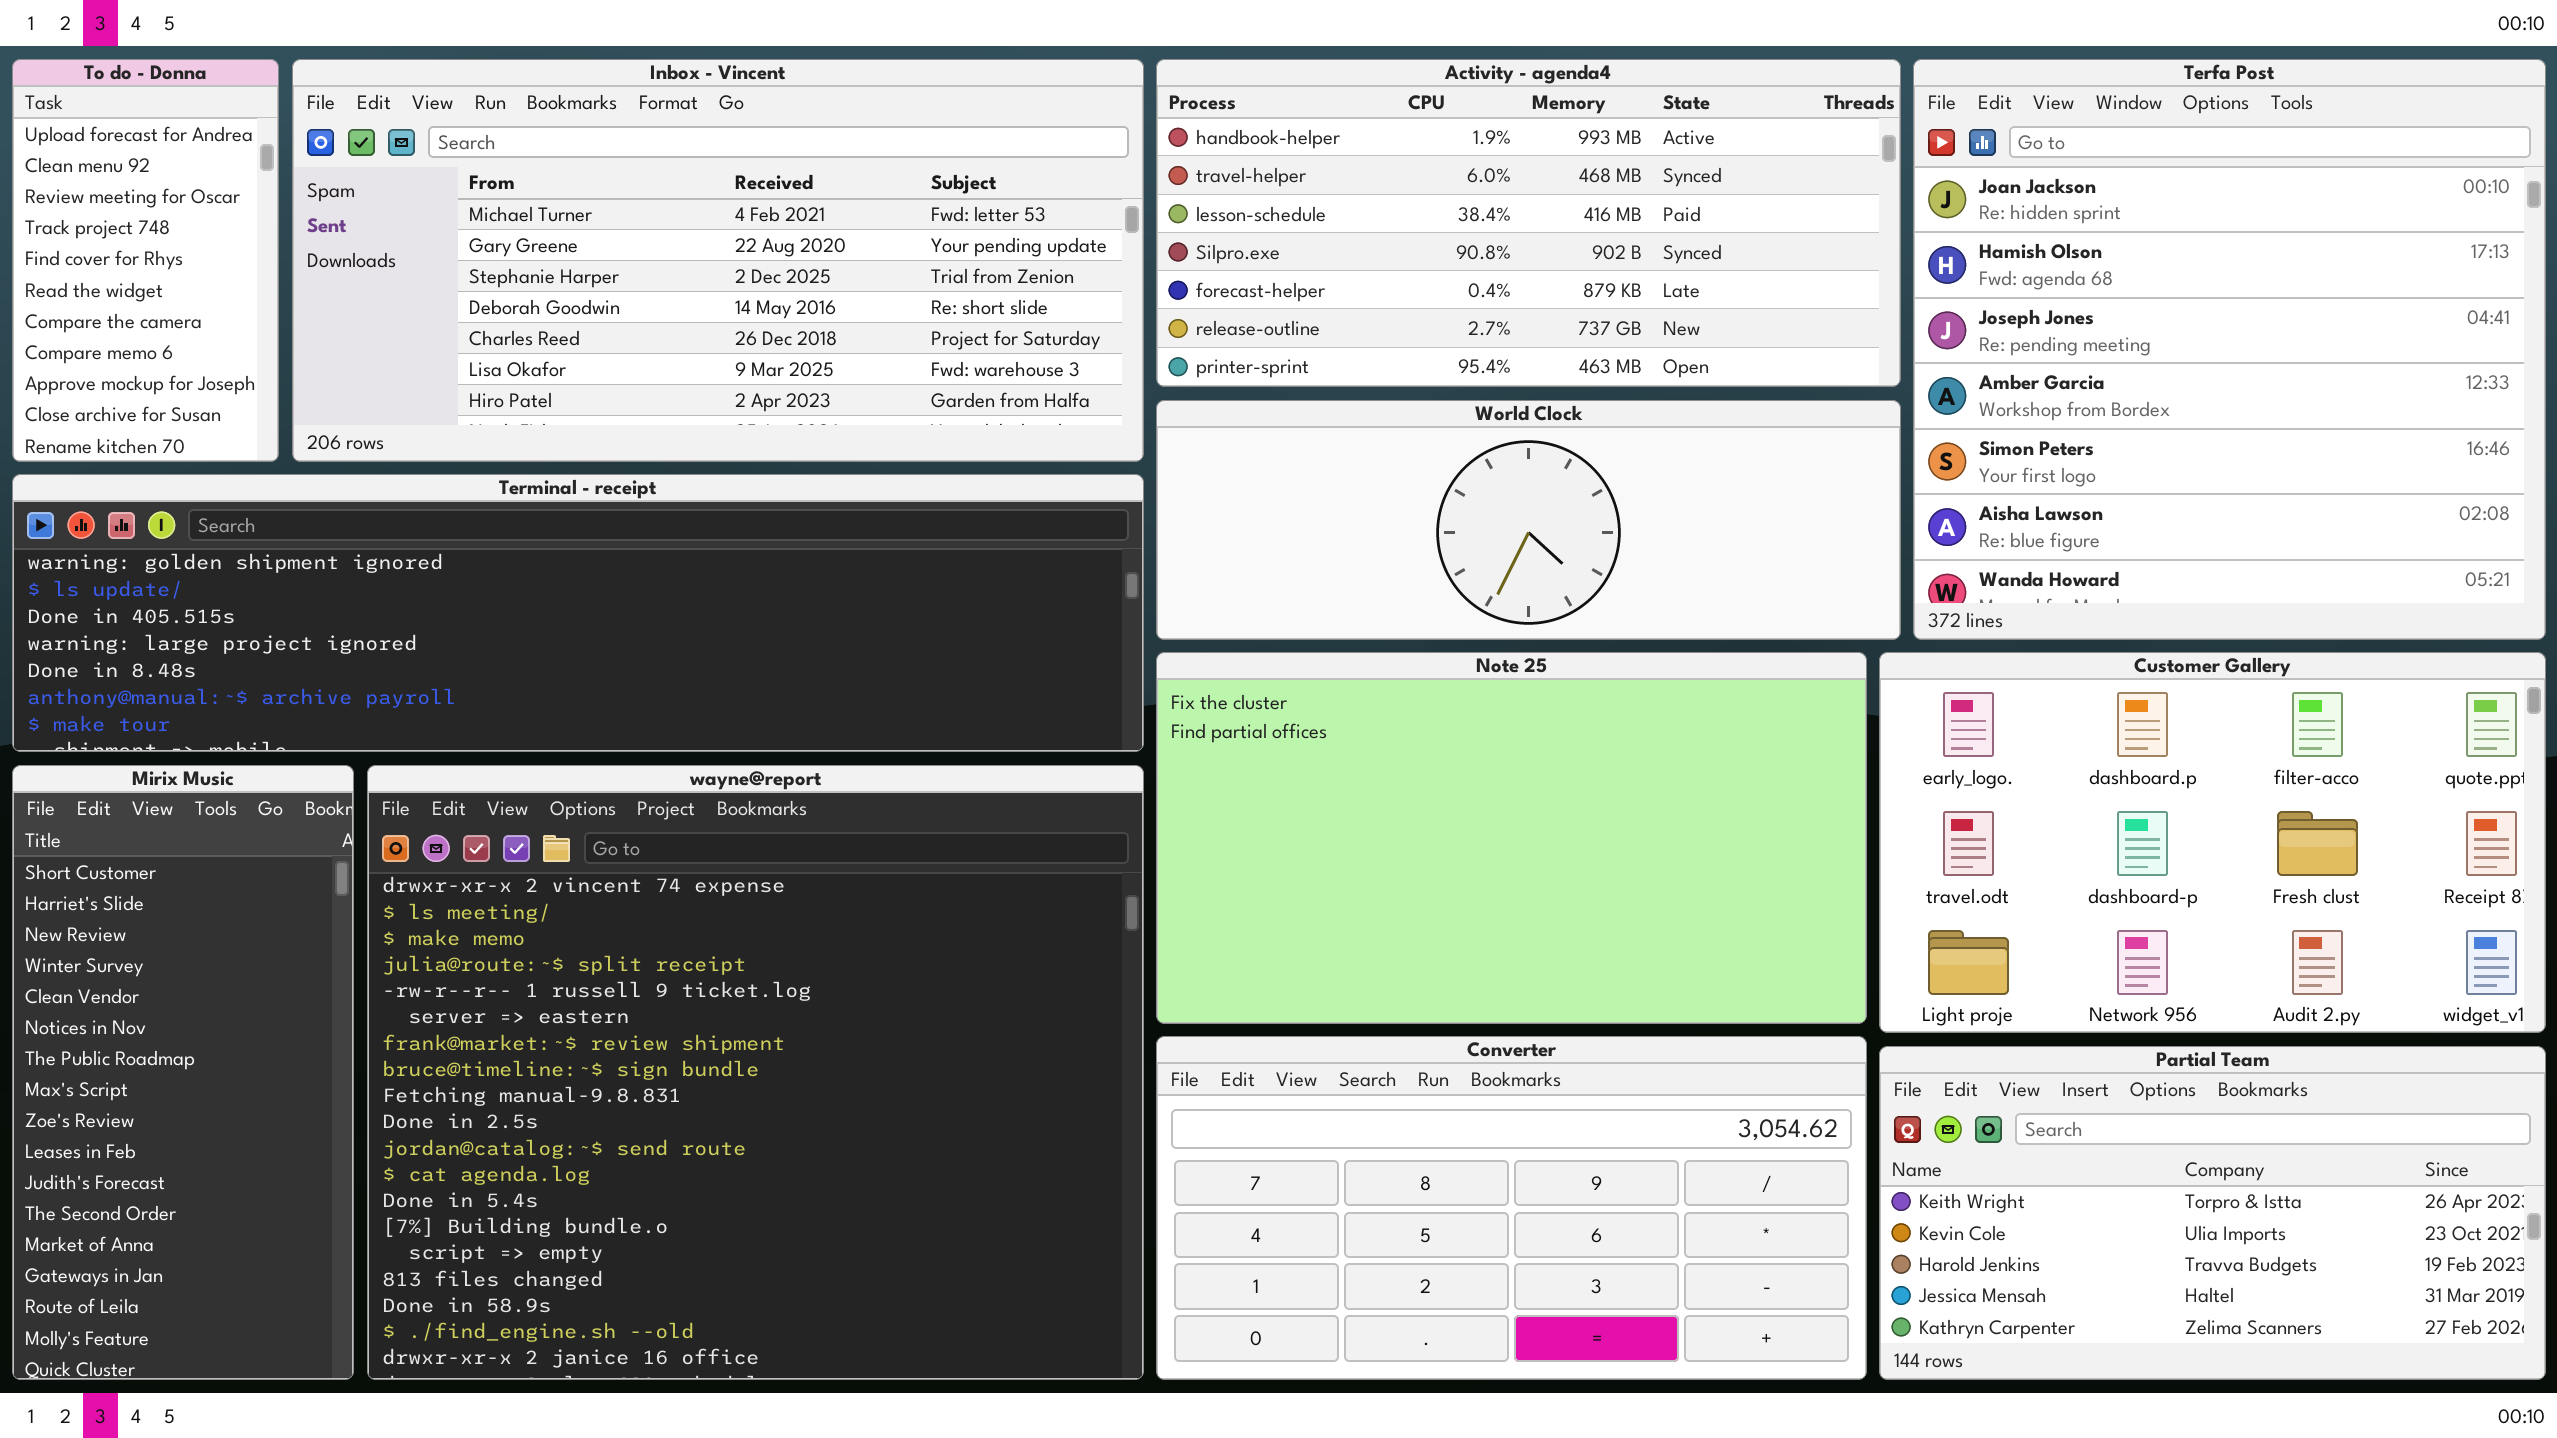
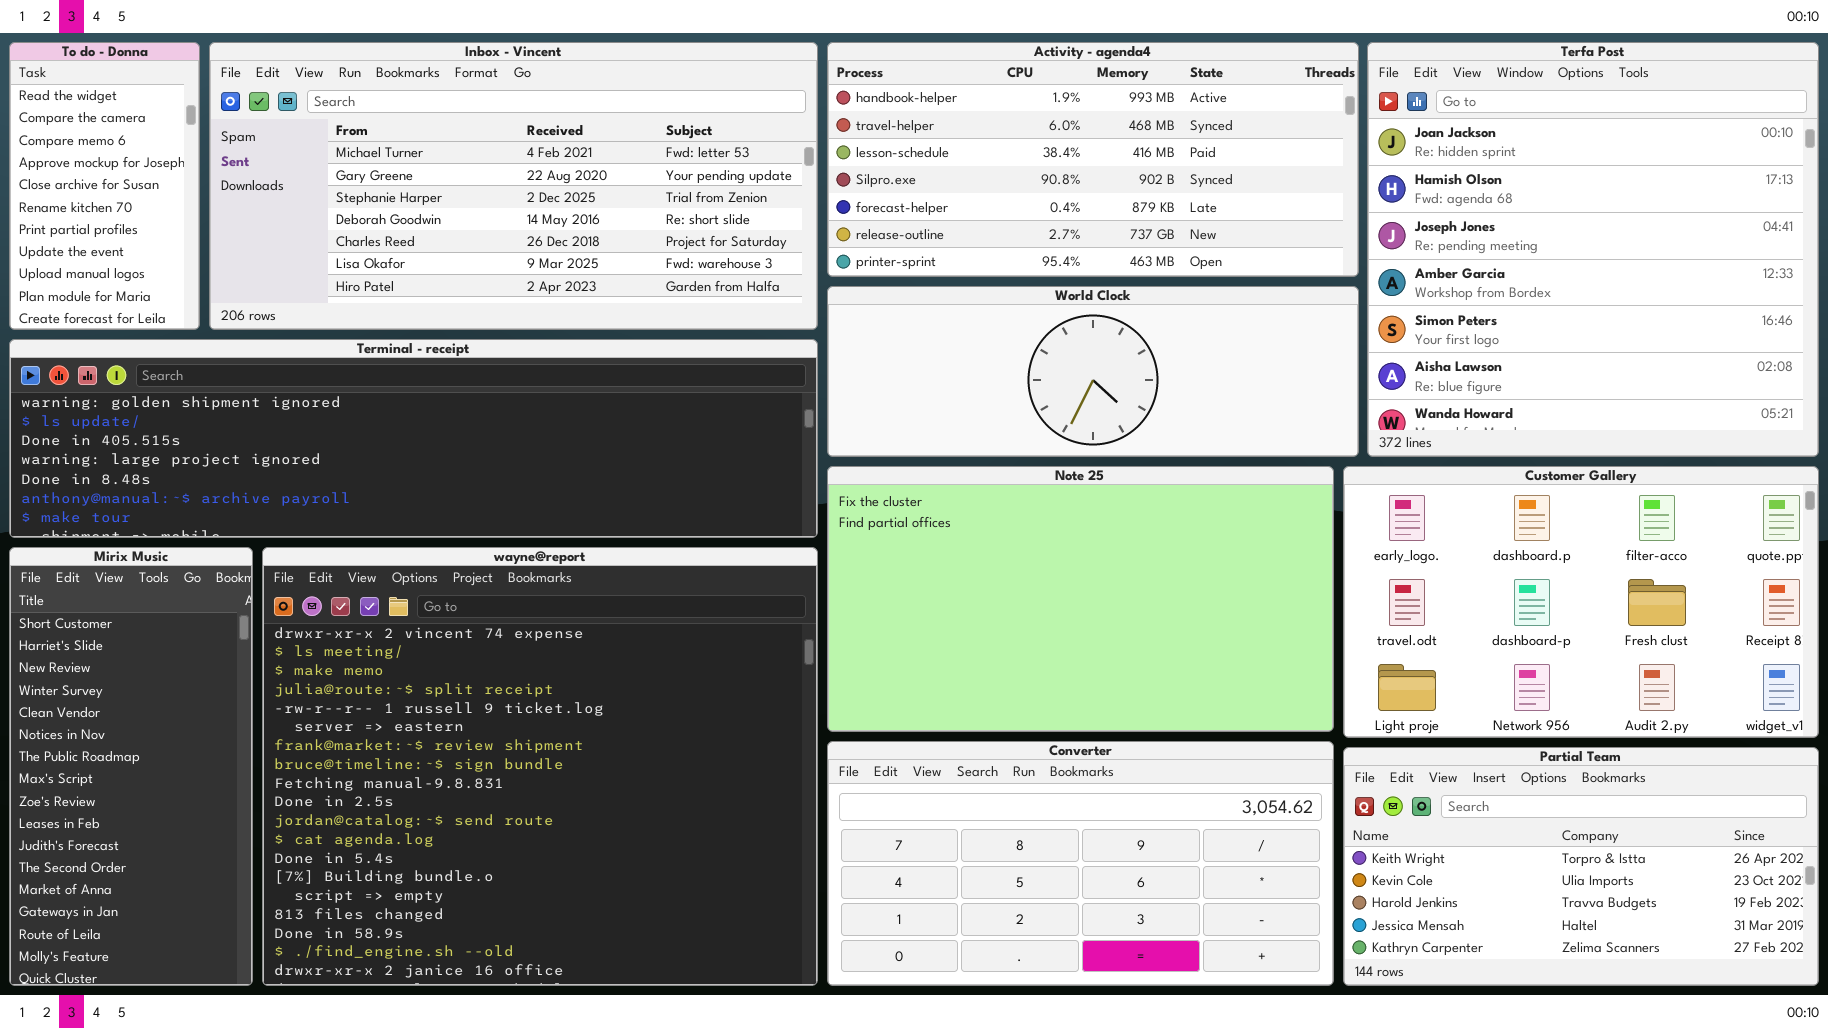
To do - Donna: [12,59,279,462] -> [9,42,200,330], scrolled down 5 rows

